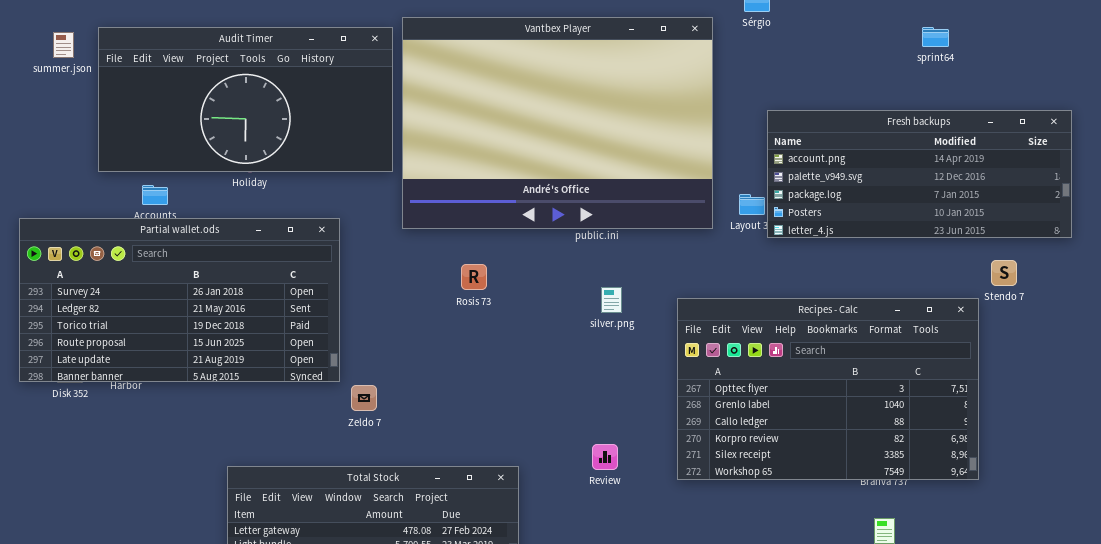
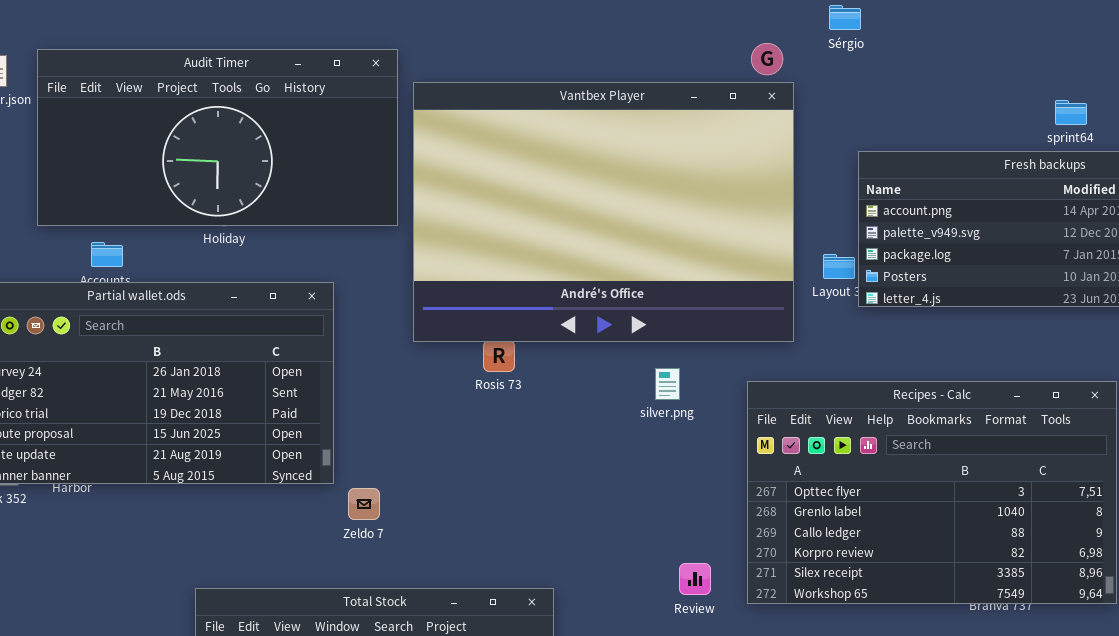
Vantbex Player: [402,17,713,229] -> [413,82,794,342], moved
sprint64: [922,27,949,47] -> [1055,100,1087,125], moved
Review: [592,444,618,470] -> [679,563,711,595], moved

